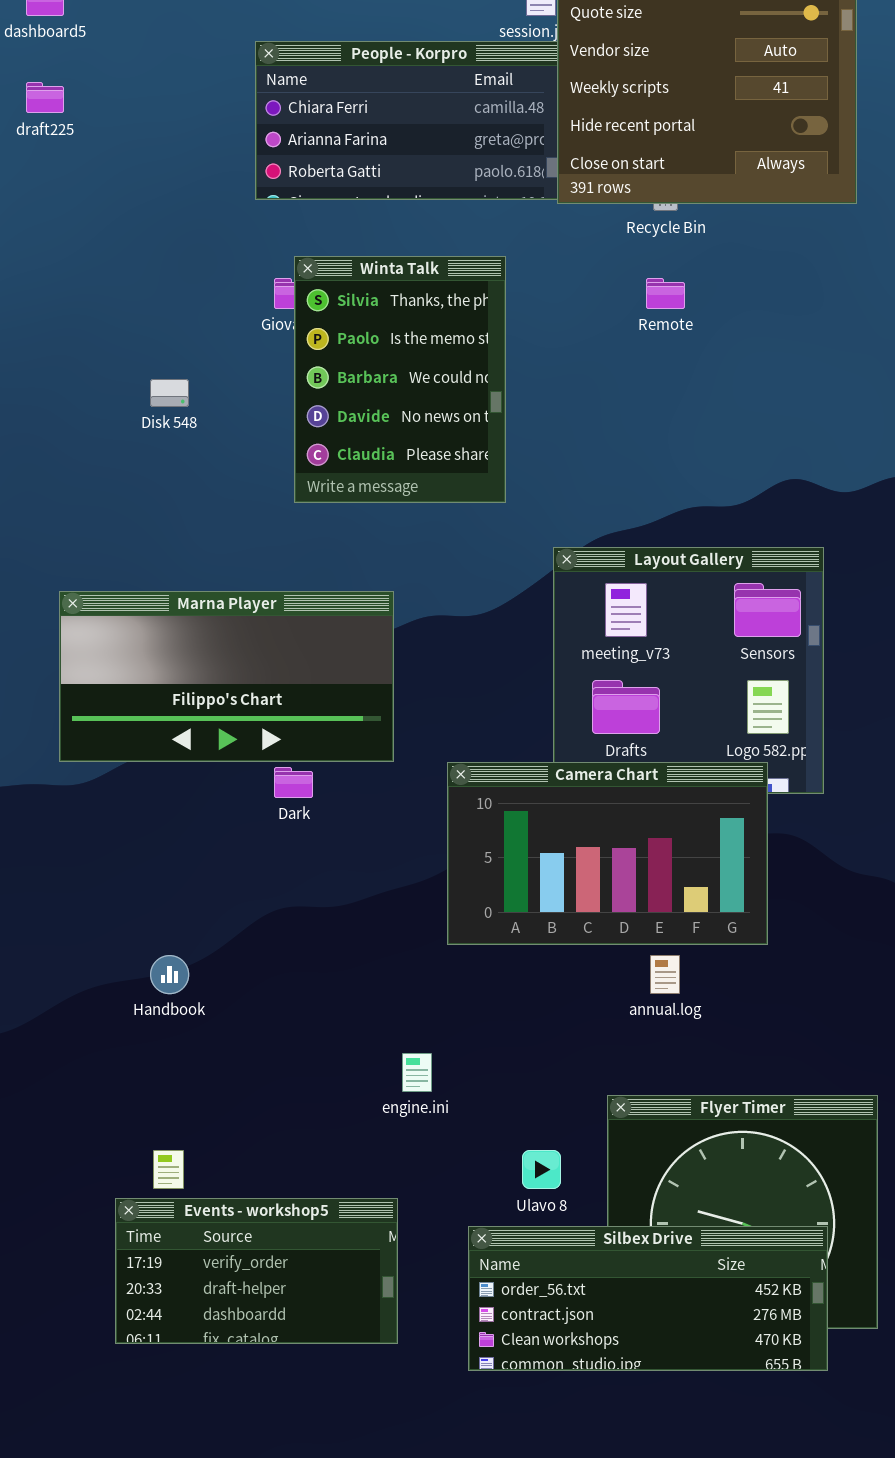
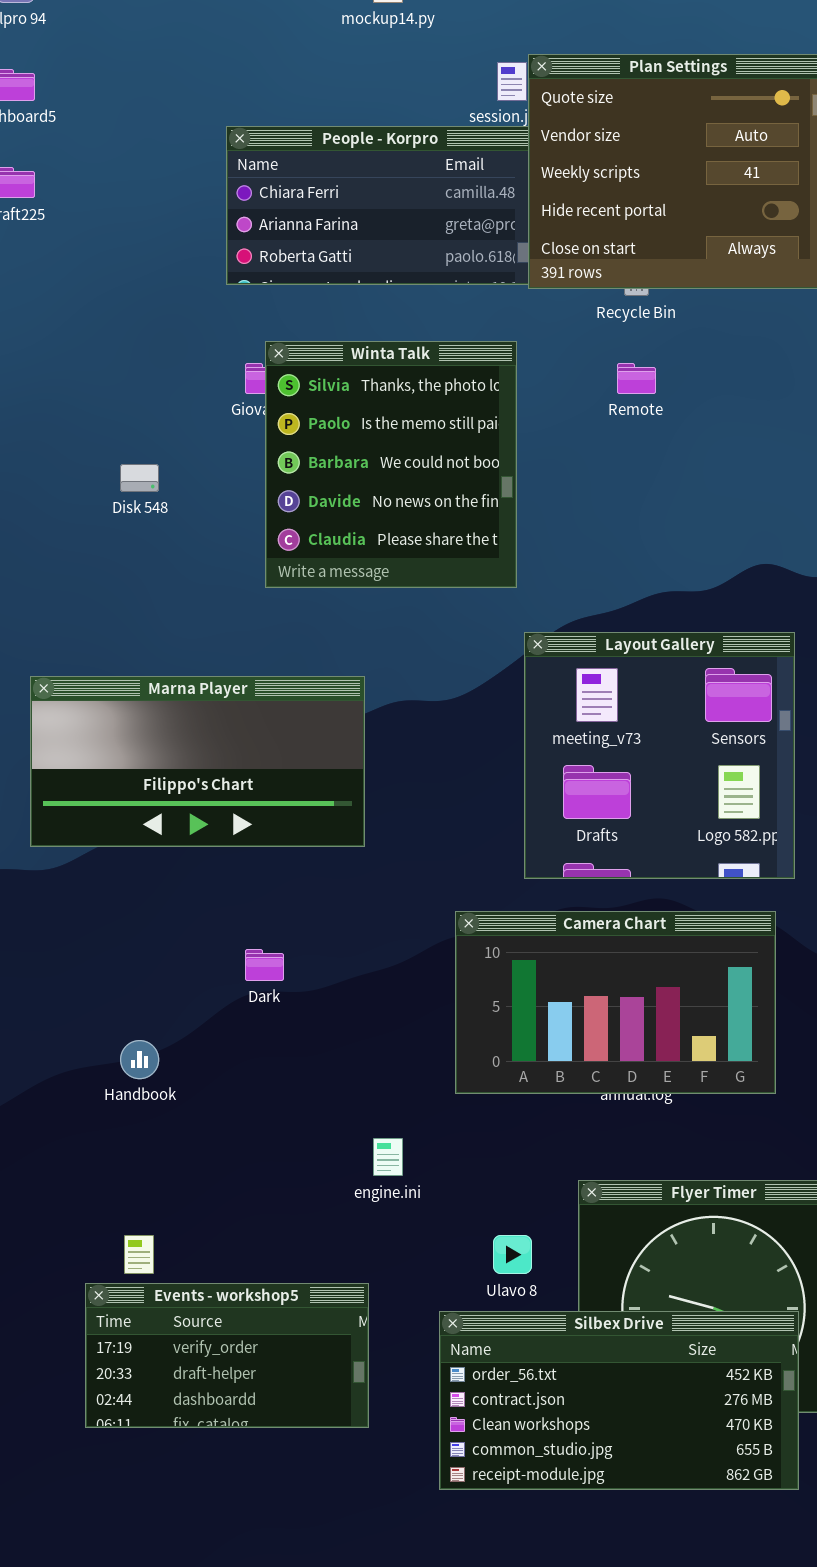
Winta Talk: [294,256,506,503] -> [265,341,517,588], resized
Camera Chart: [447,762,768,945] -> [455,911,776,1094], moved
Dark: [274,767,313,798] -> [245,949,284,981], moved
Silbex Drive: [468,1226,828,1371] -> [439,1311,799,1490], resized

